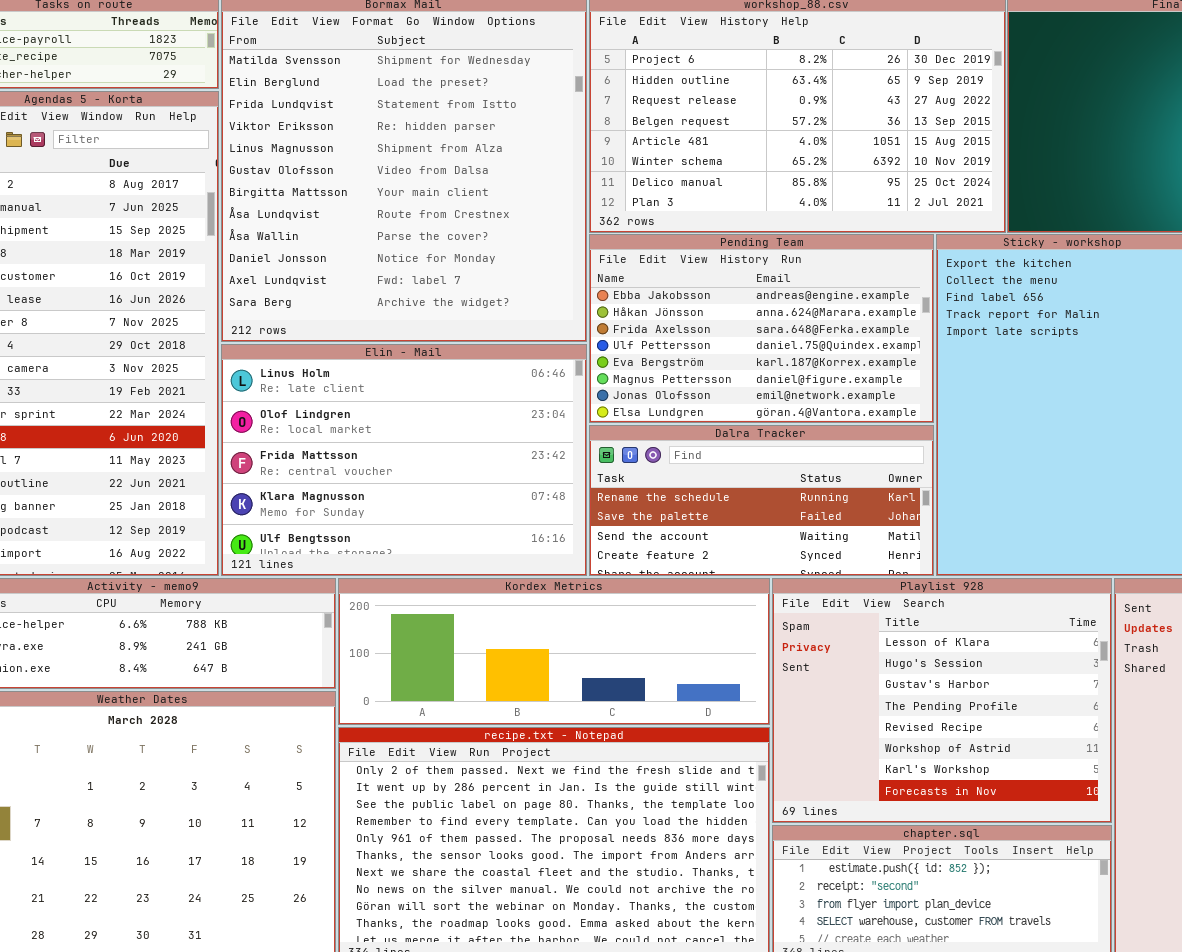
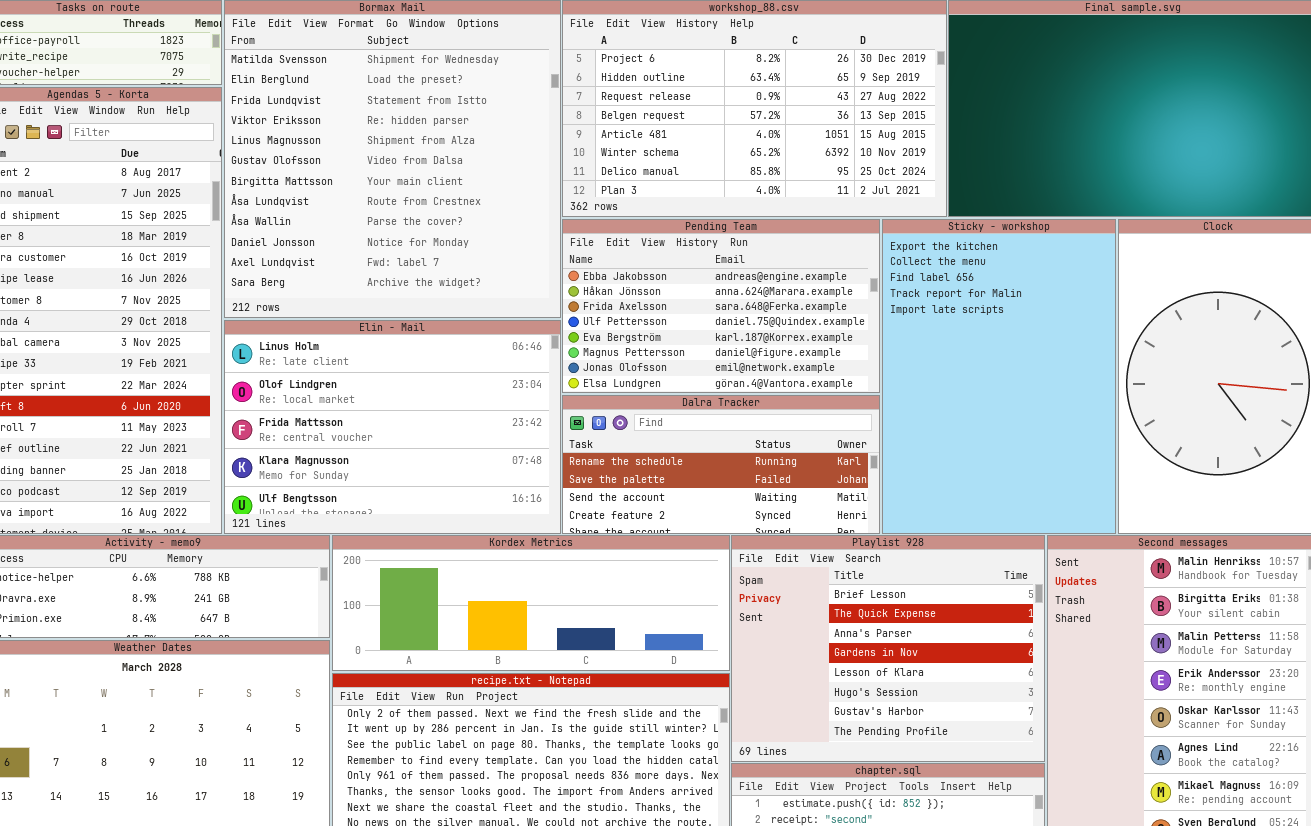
Playlist 928: [772,578,1112,823] -> [731,535,1045,762], scrolled up 4 rows

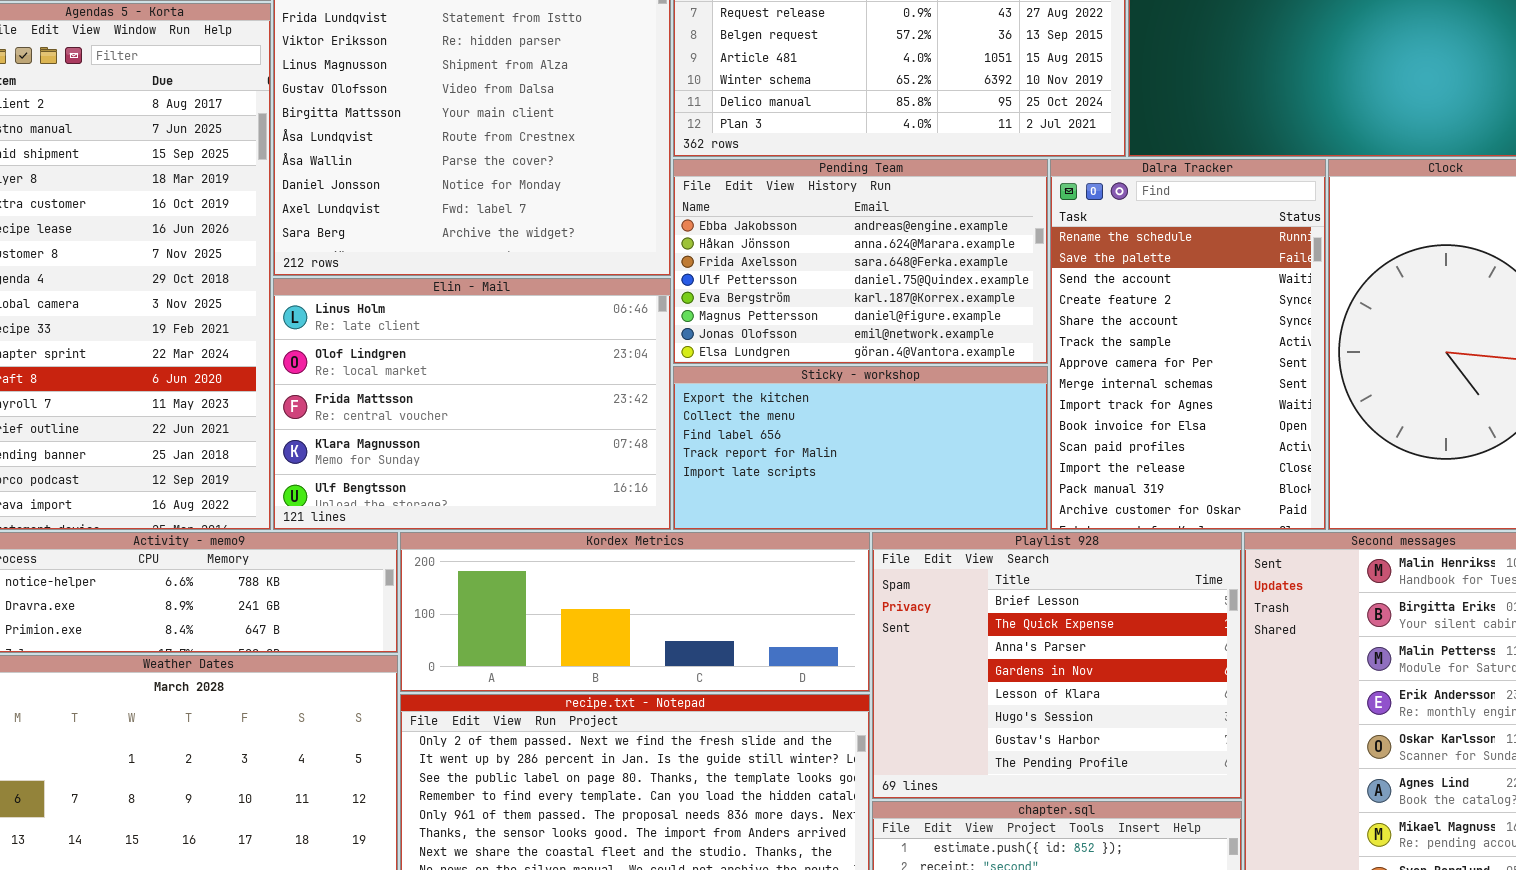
Sticky - workshop: [882,219,1116,534] -> [673,366,1048,530], moved, resized
Dalra Tracker: [562,395,880,534] -> [1050,159,1326,530], moved, resized

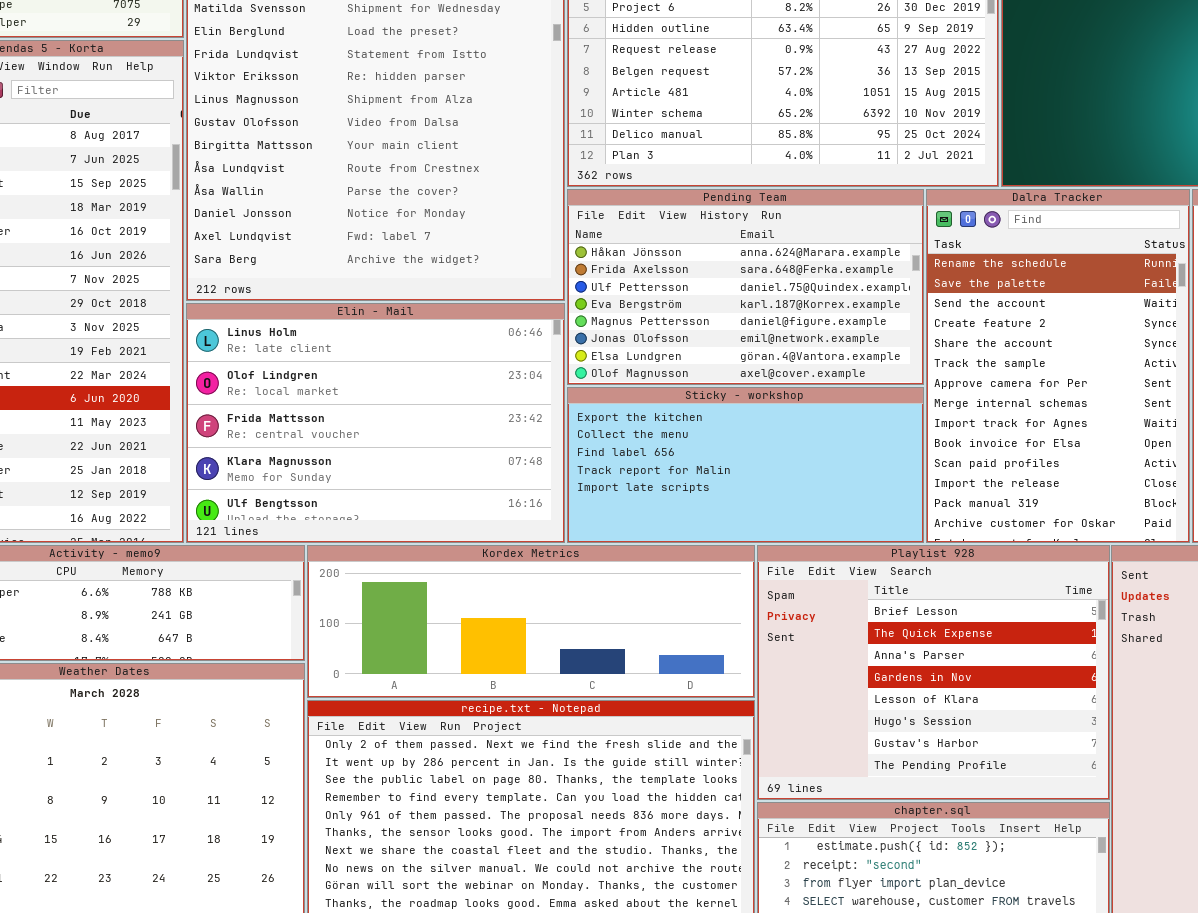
Pending Team: [673,159,1048,364] -> [567,189,924,385], scrolled down 1 row

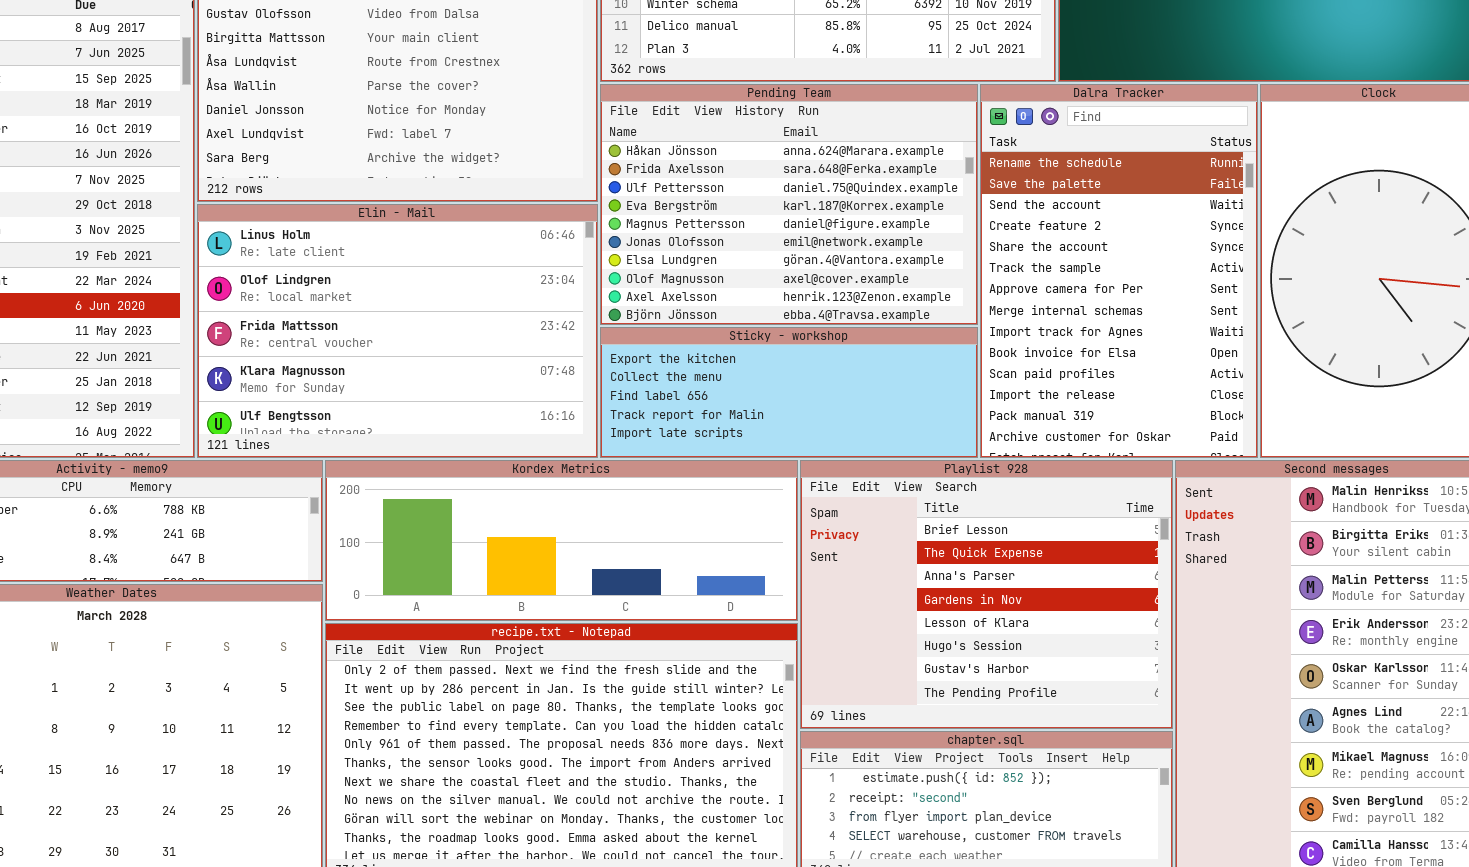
Pending Team: [567,189,924,385] -> [600,84,978,325], resized
Sticky - workshop: [567,387,924,543] -> [600,327,978,458], resized

